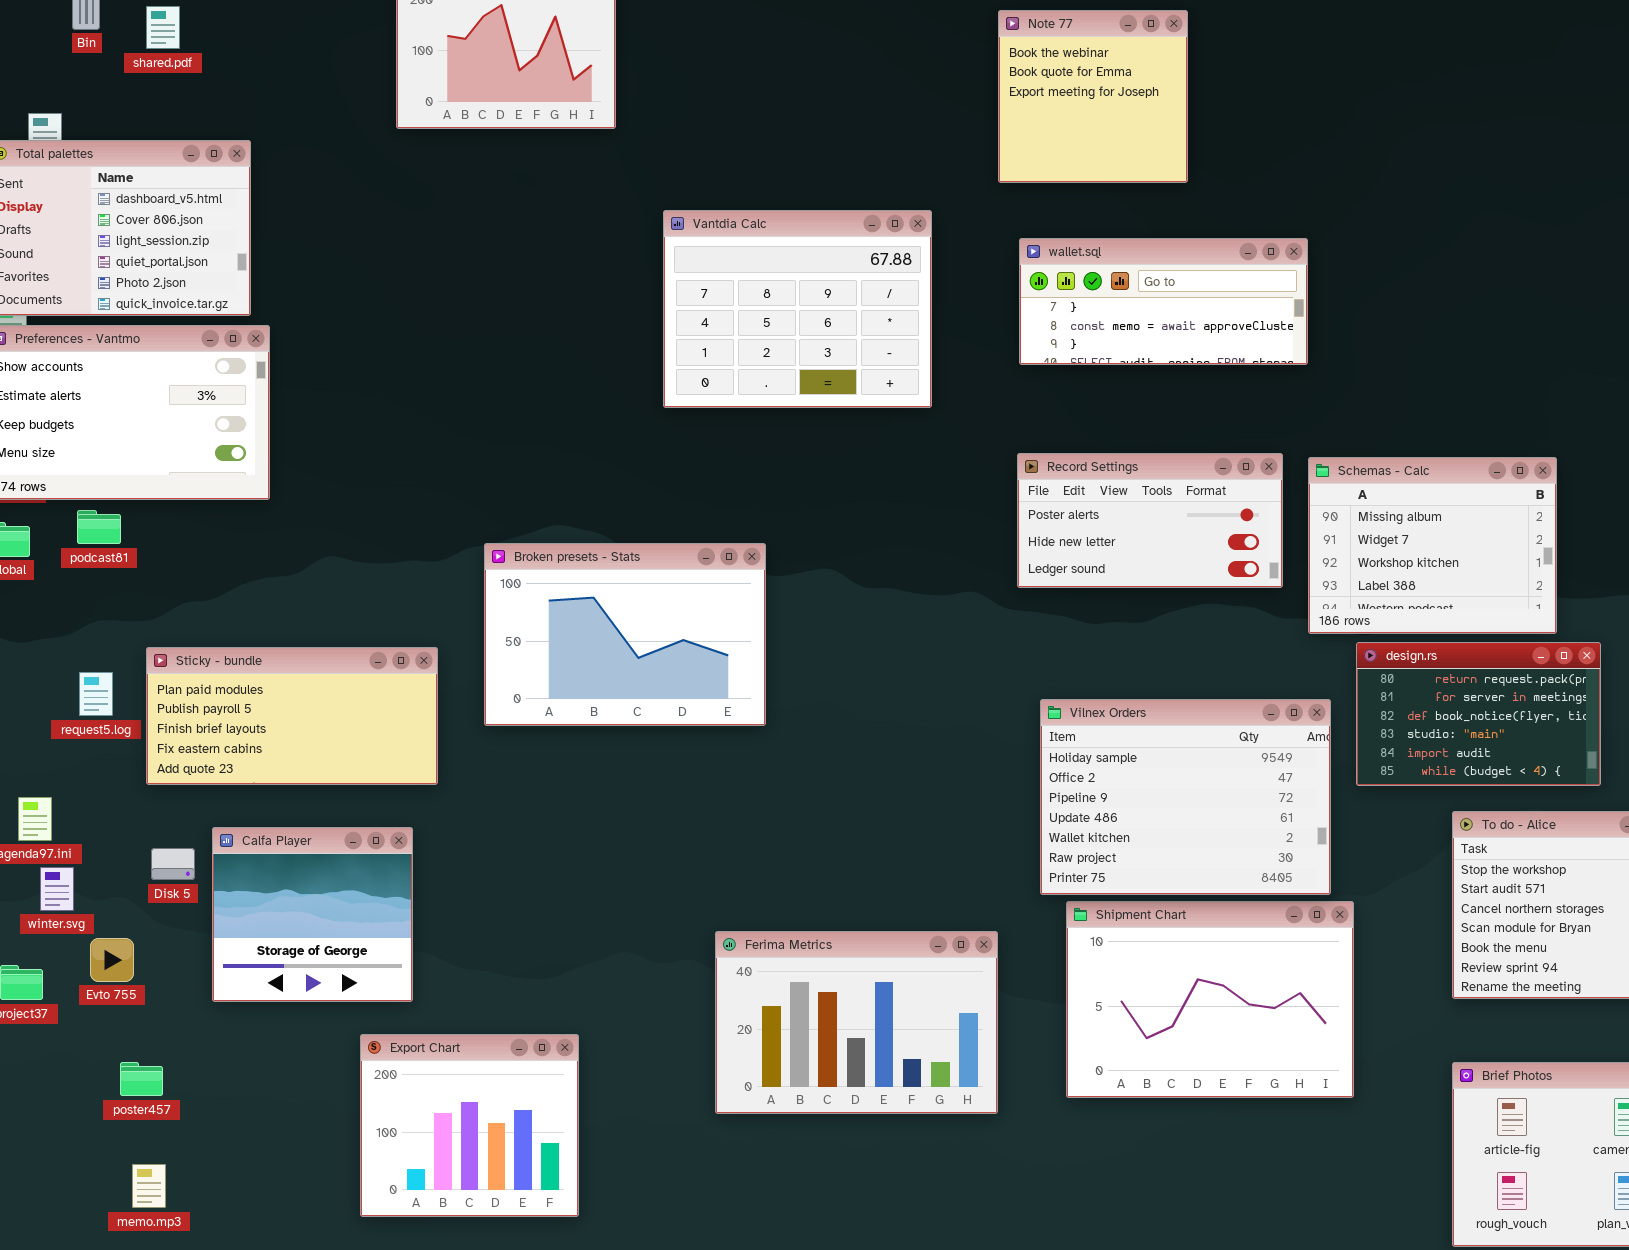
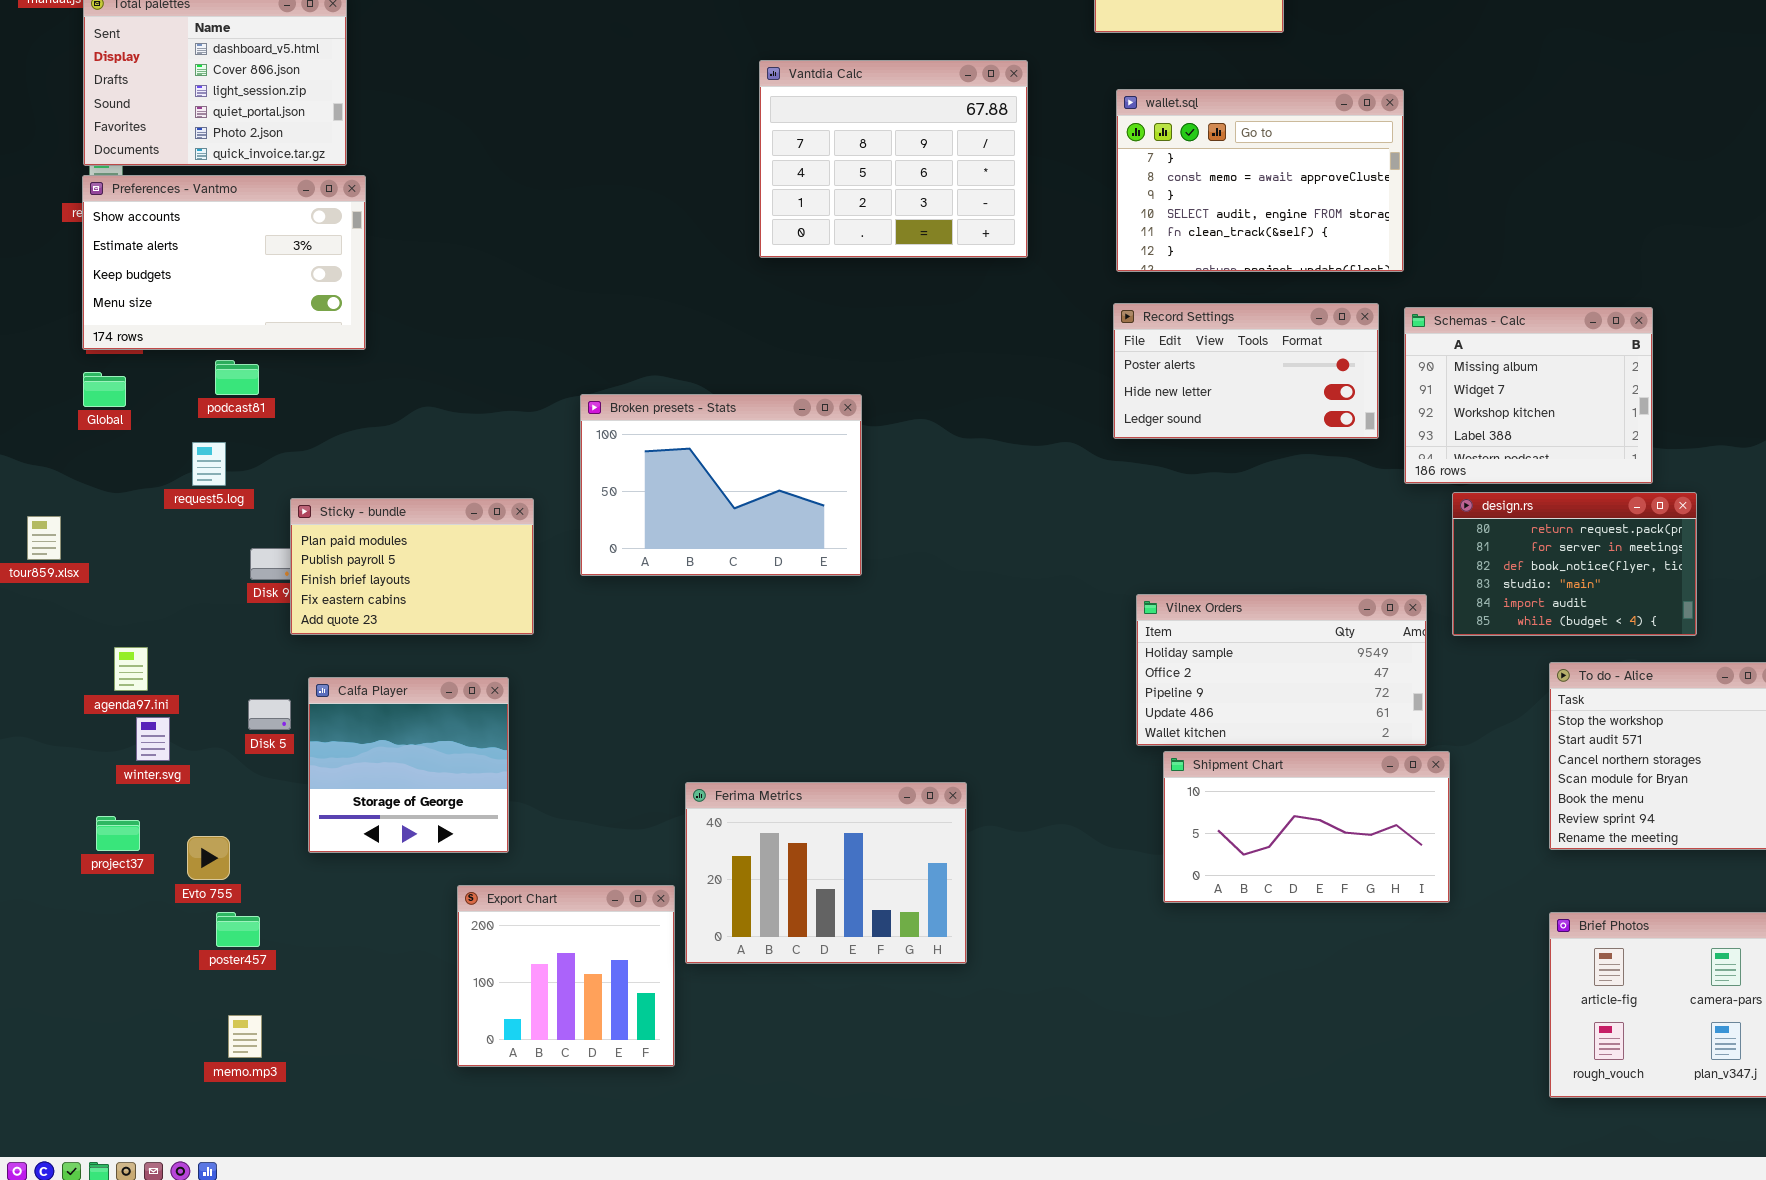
wallet.sql: [1019,238,1308,365] -> [1116,89,1404,272], resized
podcast81: [77,510,121,544] -> [215,360,259,395], moved
Sticky - bundle: [146,647,438,785] -> [290,498,534,635], resized
request5.log: [79,672,113,716] -> [192,442,226,486], moved
Vilnex Orders: [1040,699,1331,895] -> [1136,594,1427,746], resized
Shipment Chart: [1066,901,1354,1098] -> [1163,751,1450,903], resized
Ferima Metrics: [715,931,998,1114] -> [685,782,967,964], moved
Evto 755: [90,938,134,982] -> [187,836,230,880], moved

